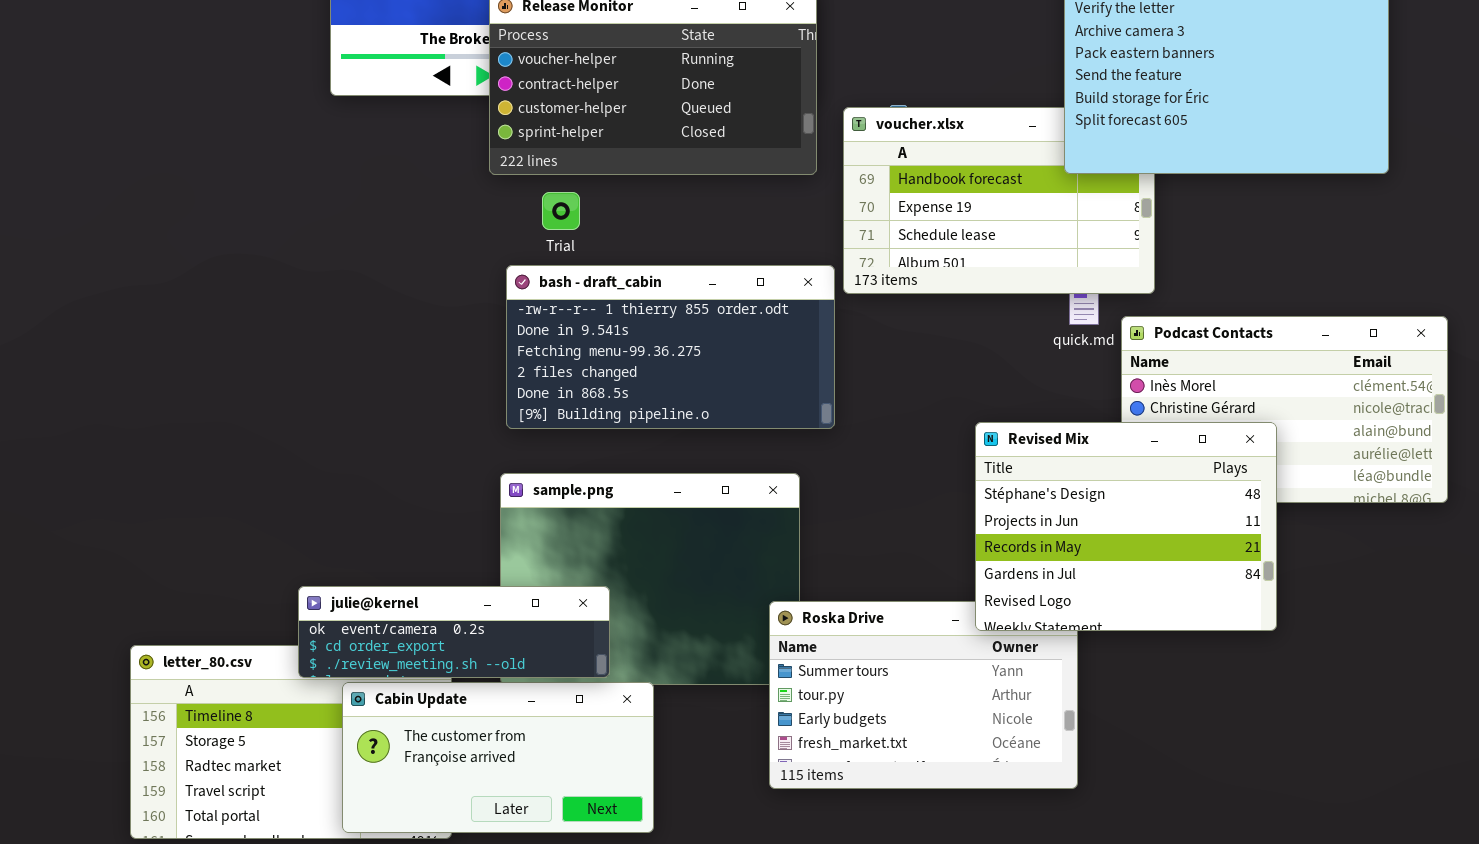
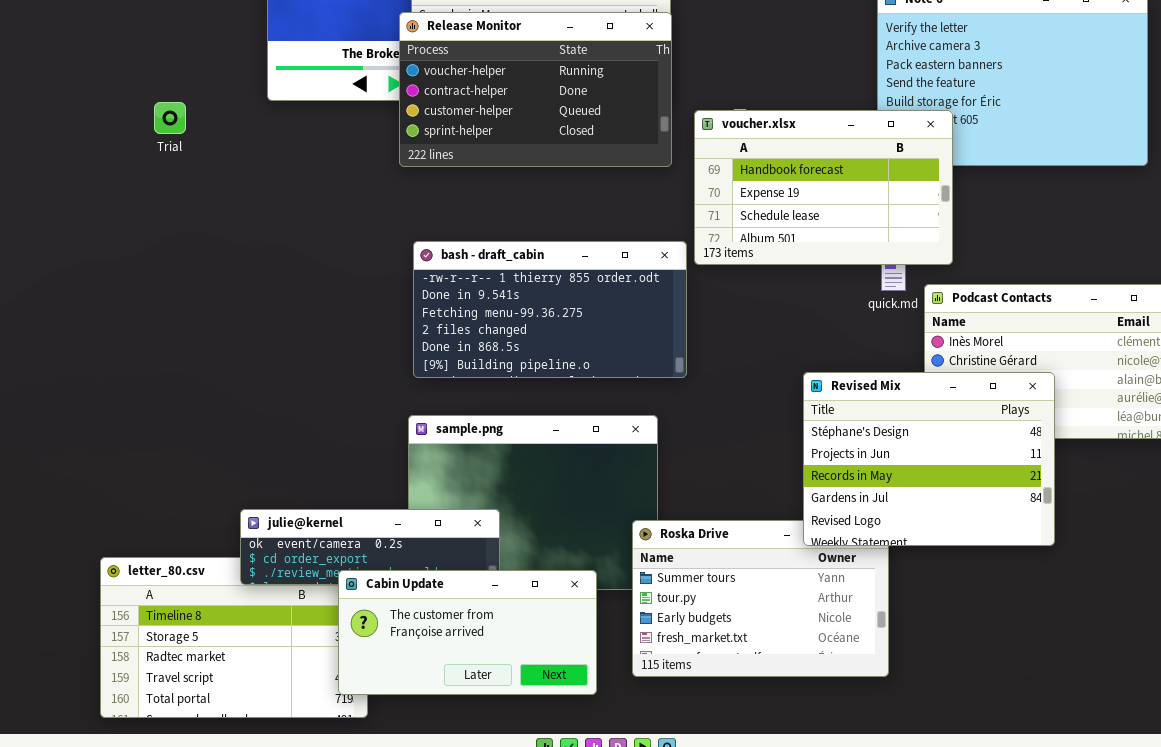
voucher.xlsx: [843,107,1155,294] -> [694,110,953,265], raised
Trial: [542,192,580,230] -> [154,102,186,134], moved
Cabin Update: [342,682,654,833] -> [338,570,597,695], moved

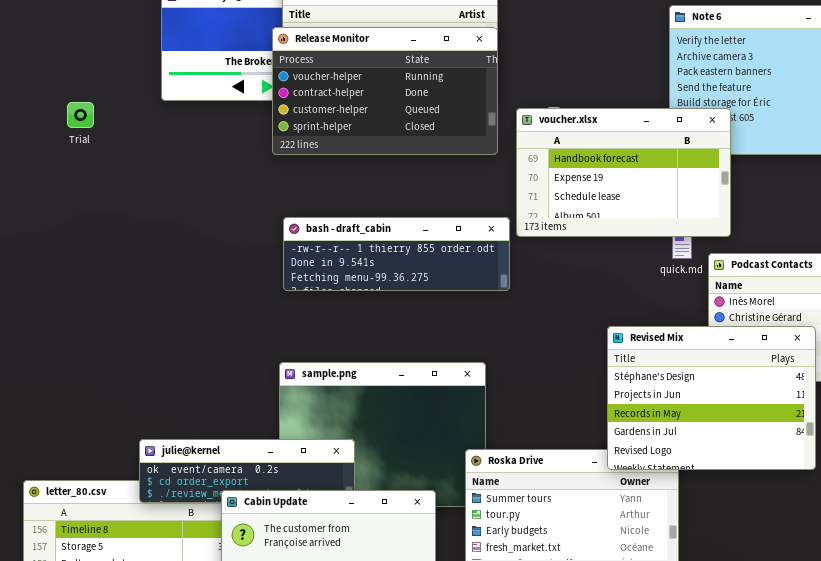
bash - draft_cabin: [413,241,687,378] -> [283,217,510,291], resized

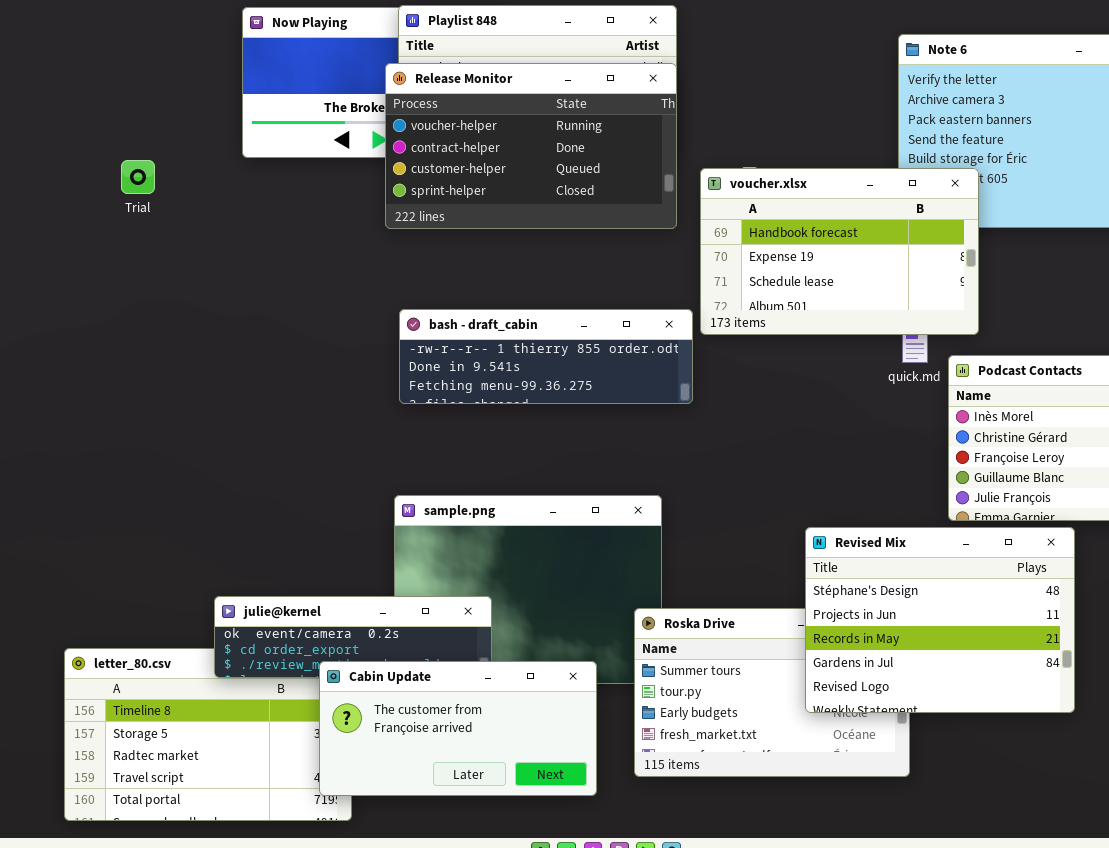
Revised Mix: [607,326,816,470] -> [805,527,1075,713], moved

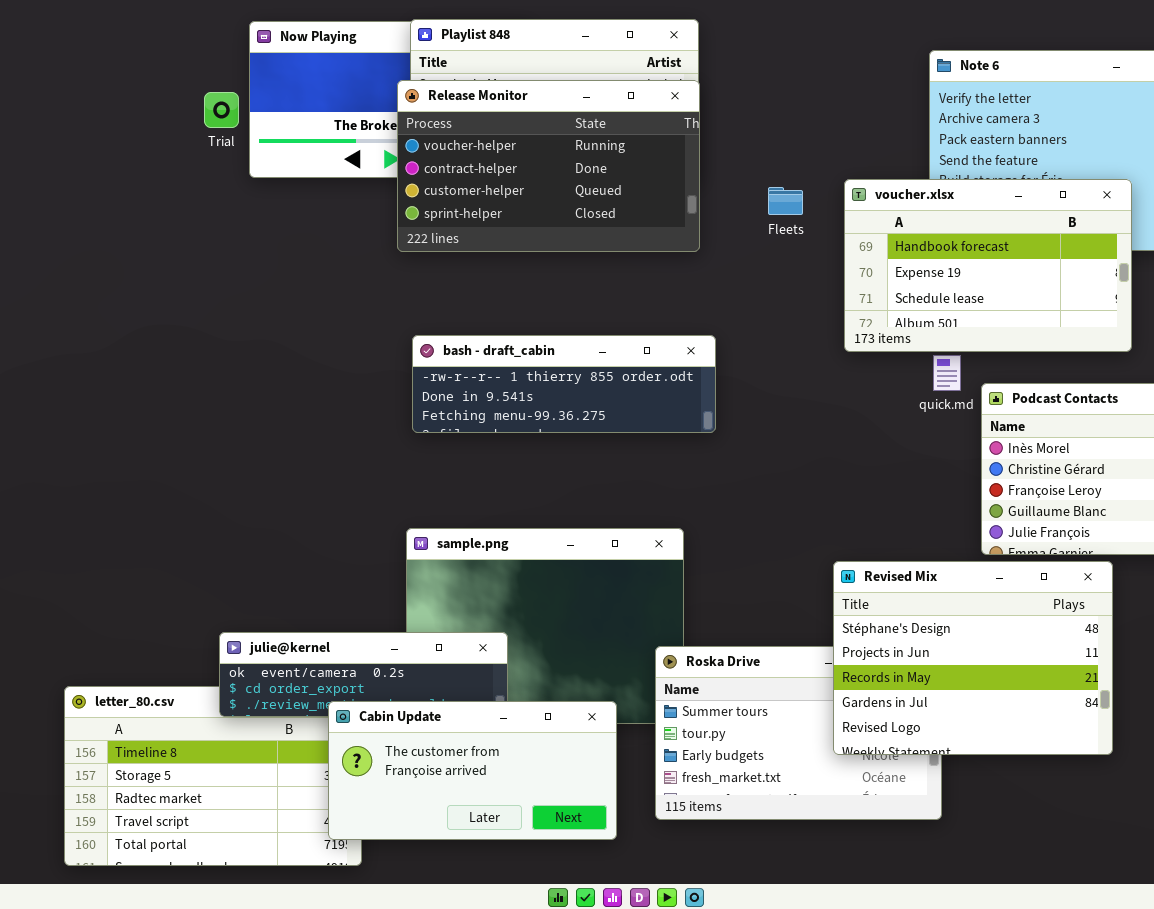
Trial: [121,160,155,194] -> [204,92,239,128], moved
voucher.xlsx: [700,168,979,335] -> [844,179,1132,352], moved

